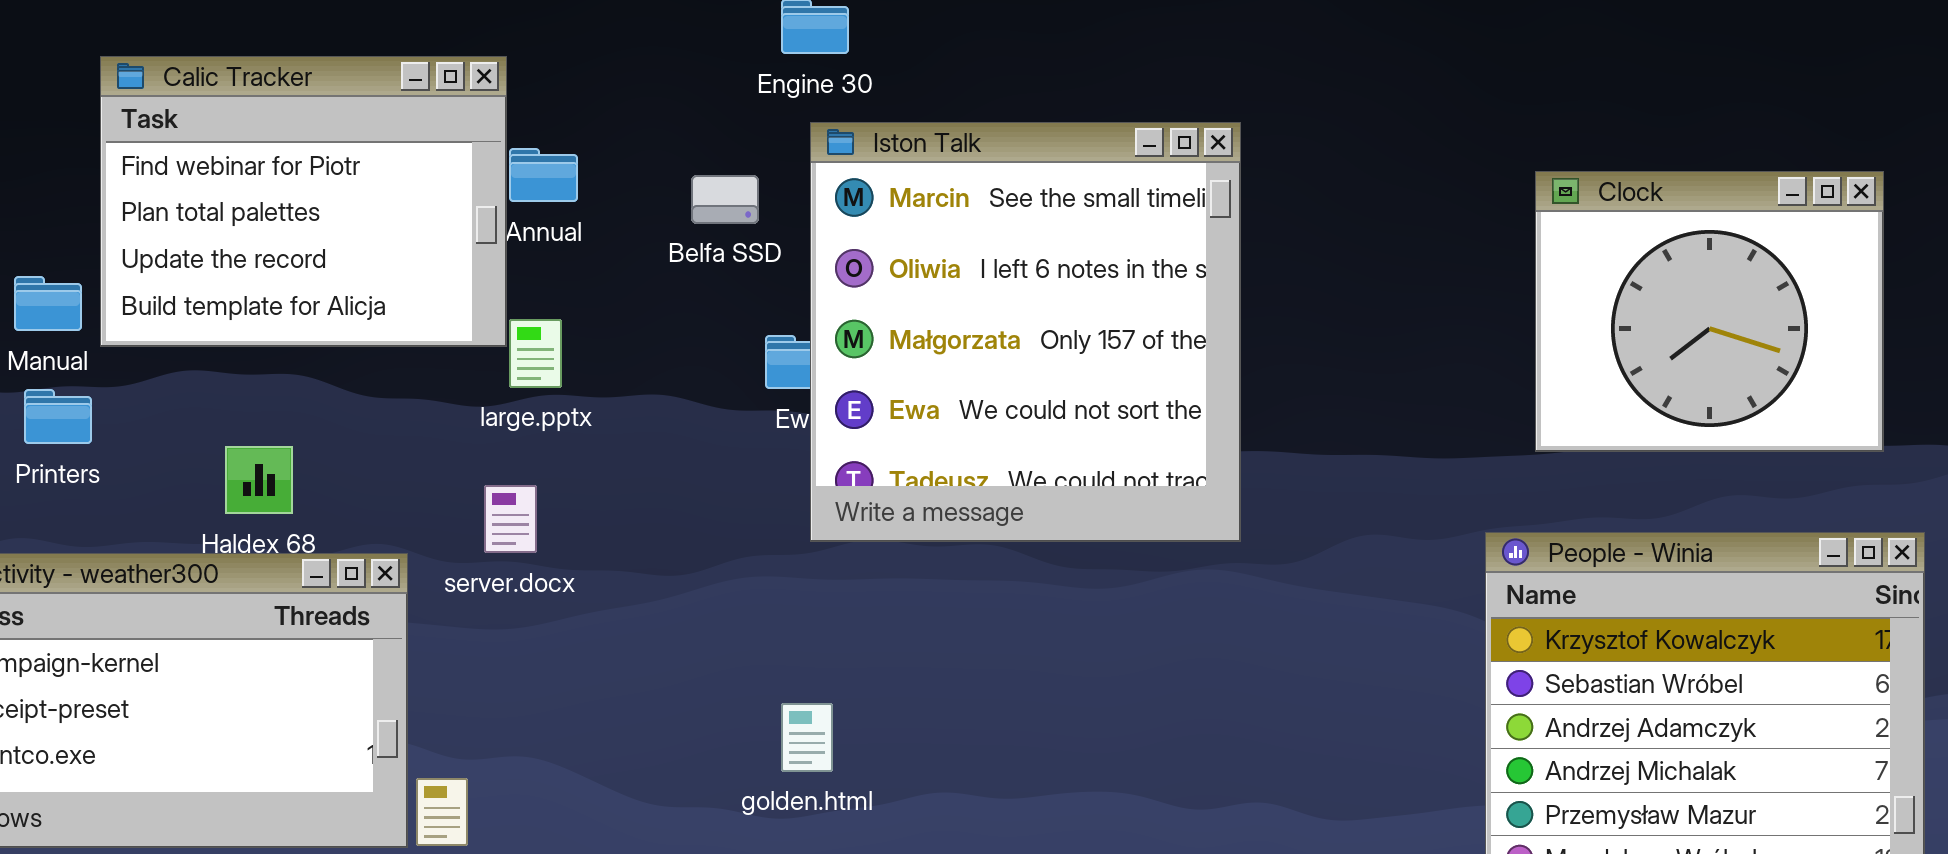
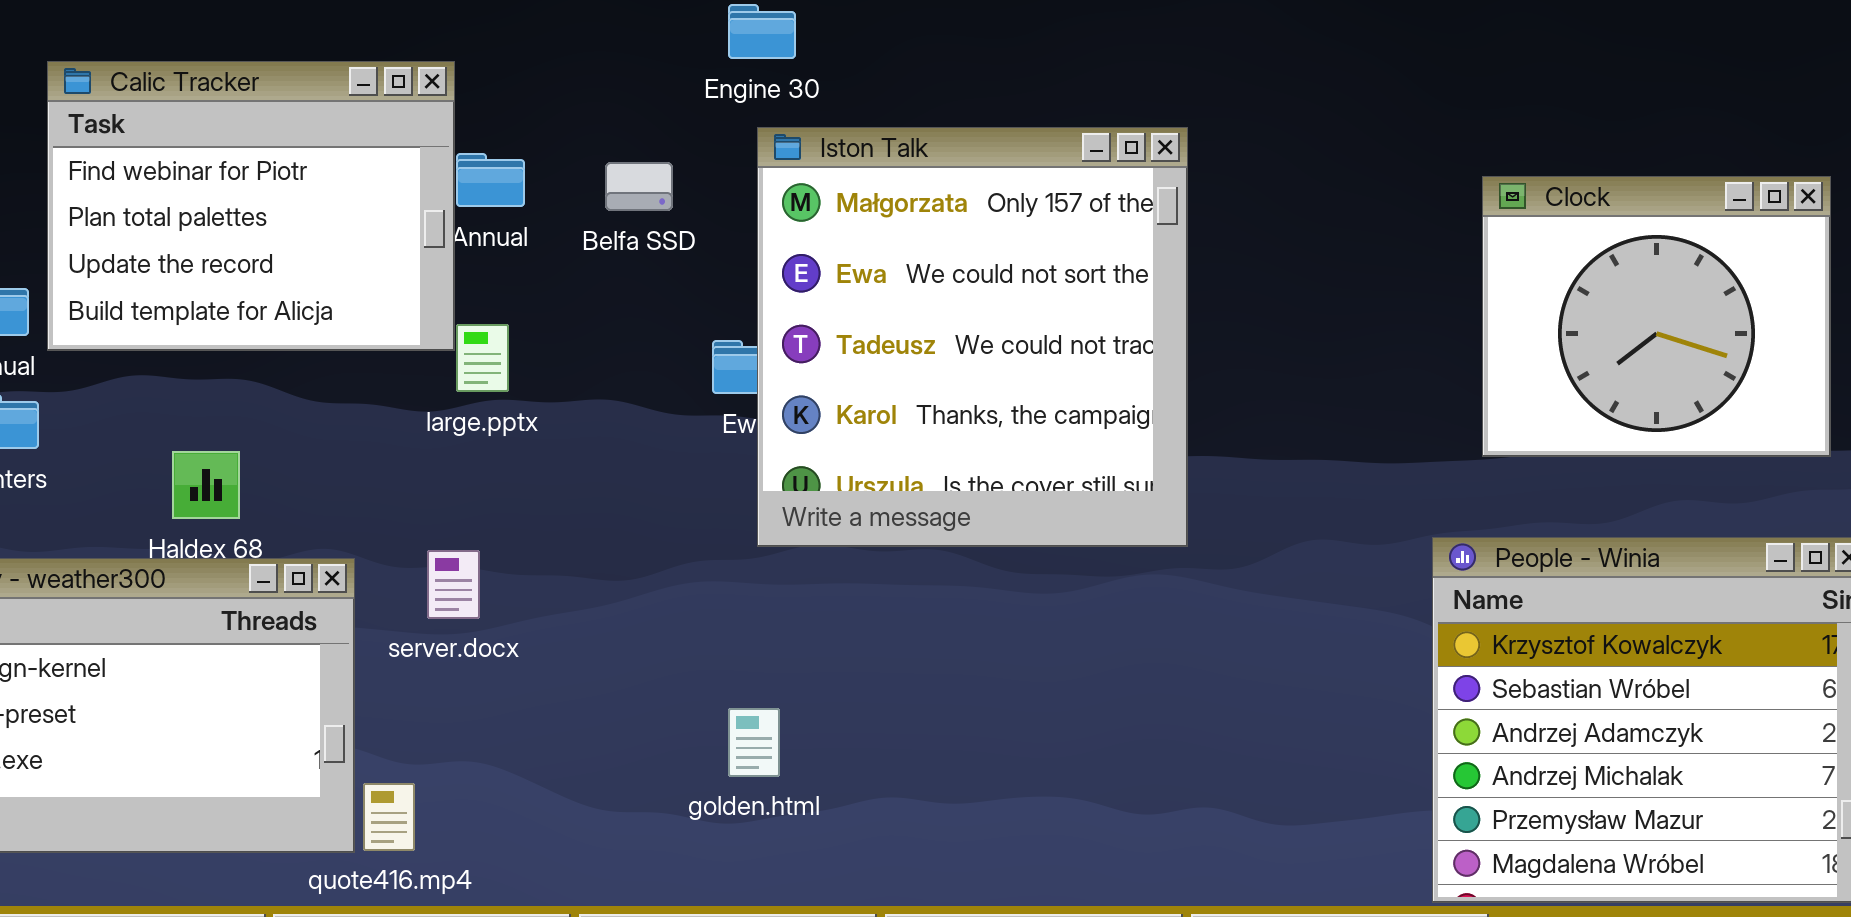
Iston Talk: [810,122,1241,542] -> [757,127,1188,547], scrolled down 2 rows
Belfa SSD: [691,175,759,224] -> [605,162,673,211], moved
server.docx: [484,485,537,553] -> [427,550,480,619], moved

